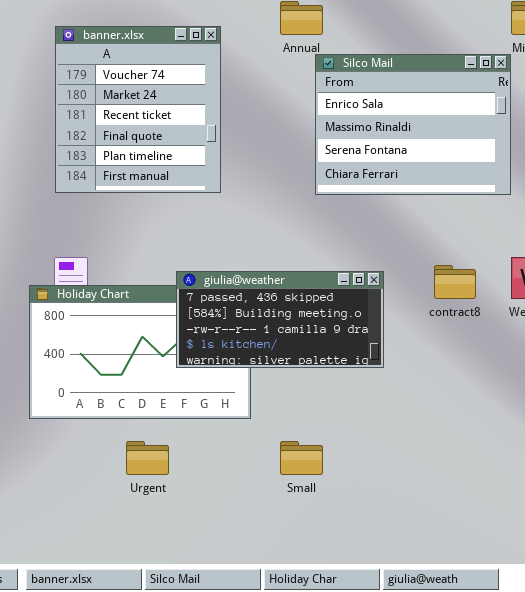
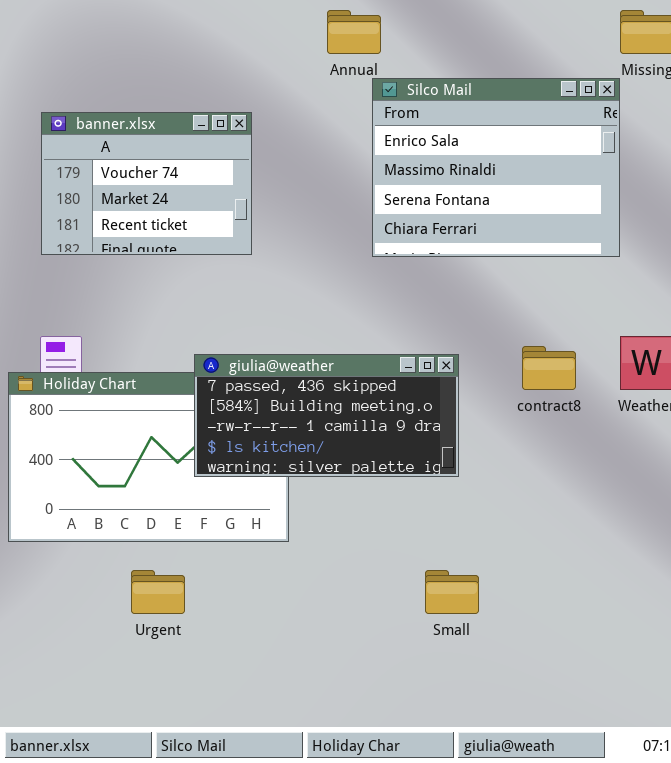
banner.xlsx: [55,26,221,193] -> [41,112,252,255], resized
Small: [280,441,323,475] -> [425,570,479,614], moved

